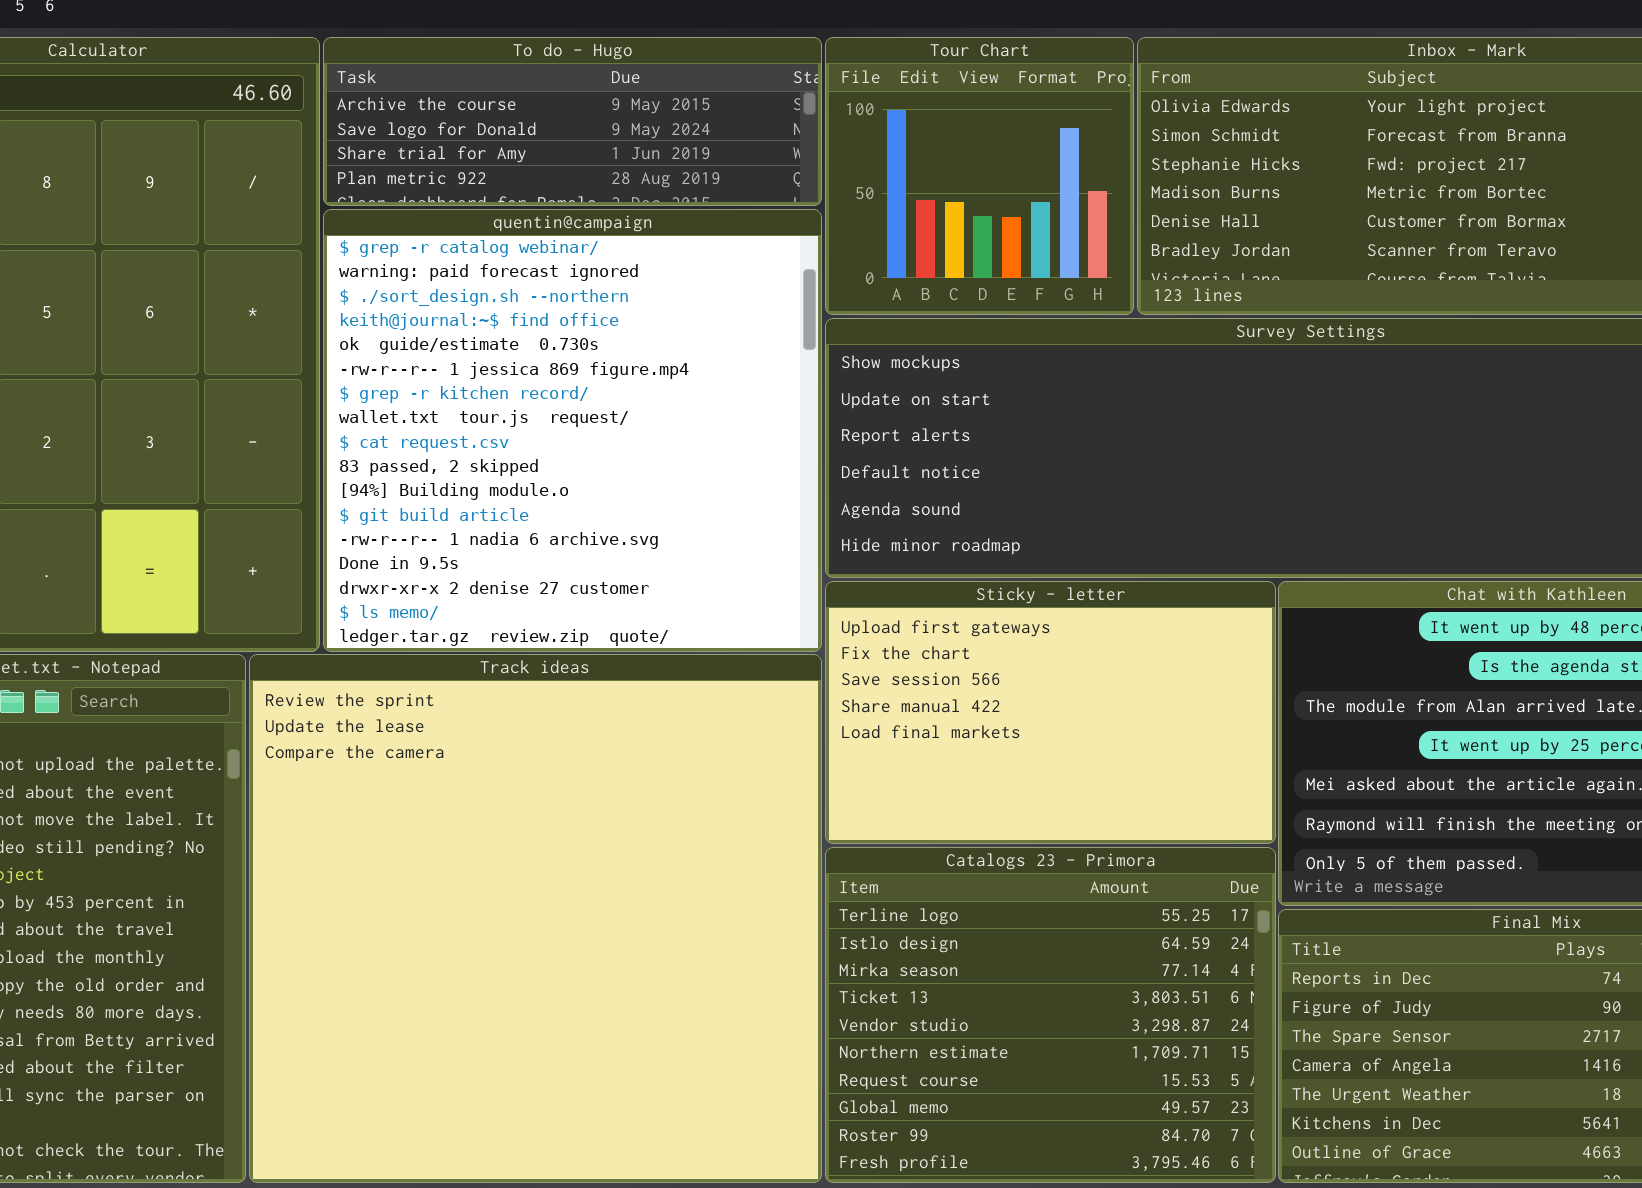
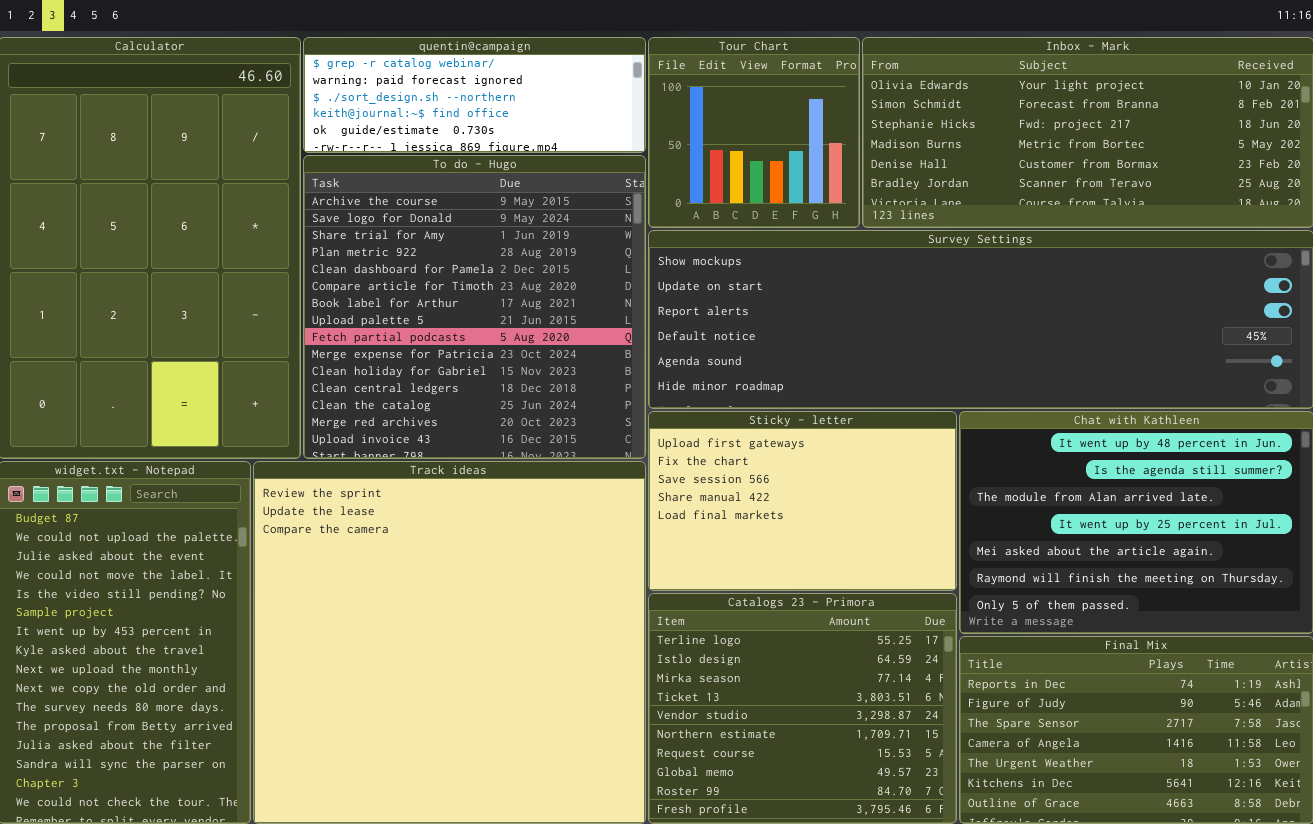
To do - Hugo: [323,37,822,206] -> [303,155,646,459], moved, resized
quentin@campaign: [323,209,822,652] -> [303,37,646,153], moved, resized

